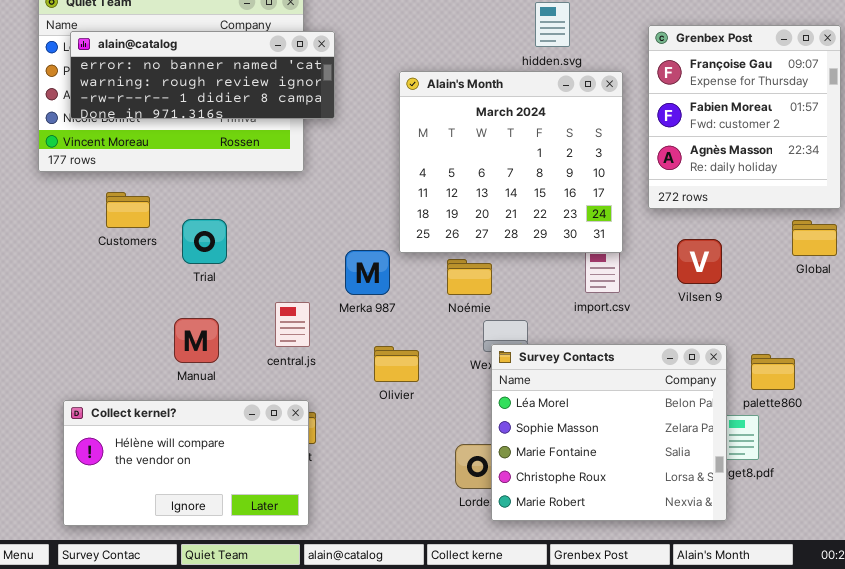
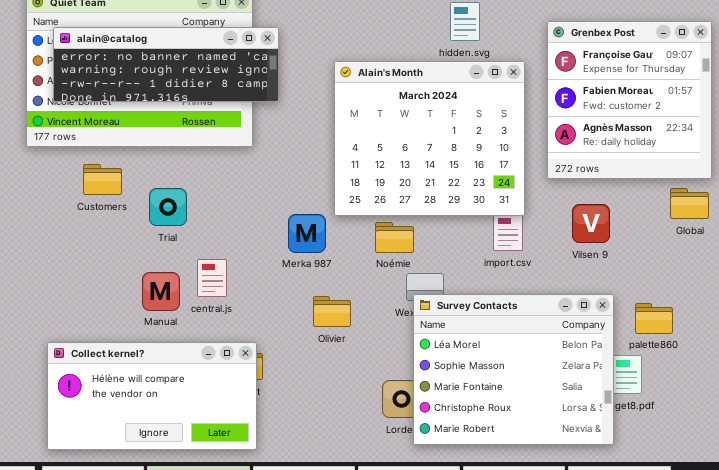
central.js: [275,302,310,347] -> [197,259,227,297], moved

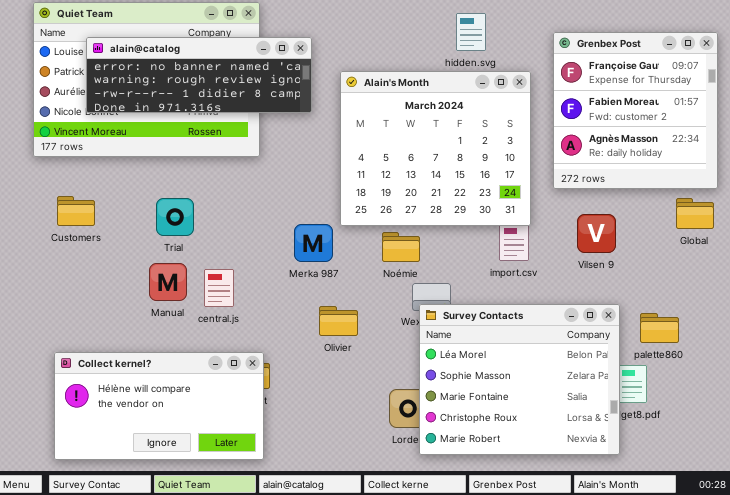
alain@catalog: [53,27,279,102] -> [86,37,312,113], moved
Customers: [83,164,122,195] -> [57,196,95,226], moved
Manual: [142,272,180,311] -> [149,263,187,301], moved

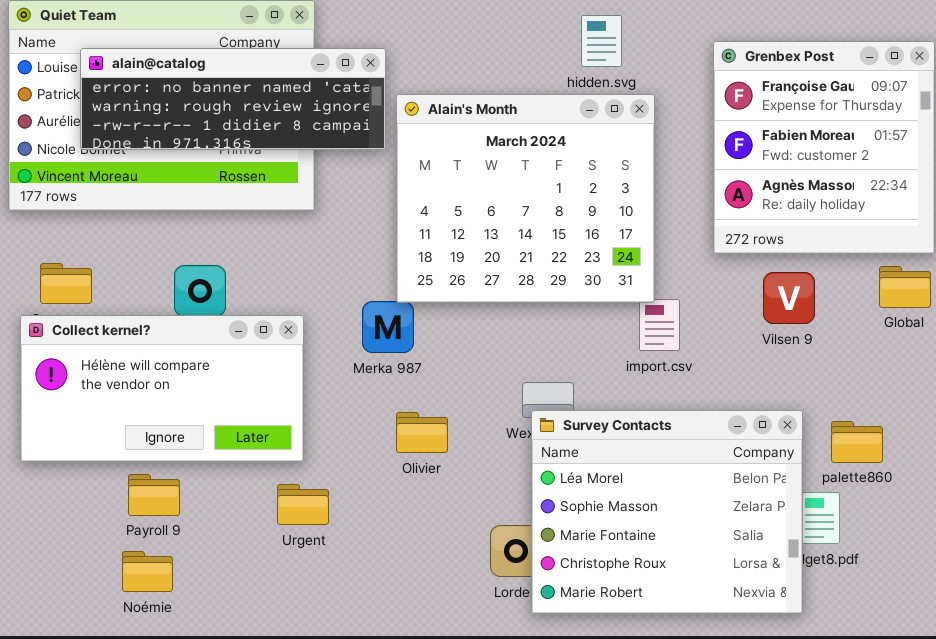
Alain's Month: [340,71,531,226] -> [396,94,655,303], moved
Vilsen 9: [577,214,616,253] -> [763,272,815,324], moved
Noémie: [382,232,420,262] -> [122,551,173,592], moved
Collect kernel?: [54,352,264,460] -> [20,315,304,462], moved

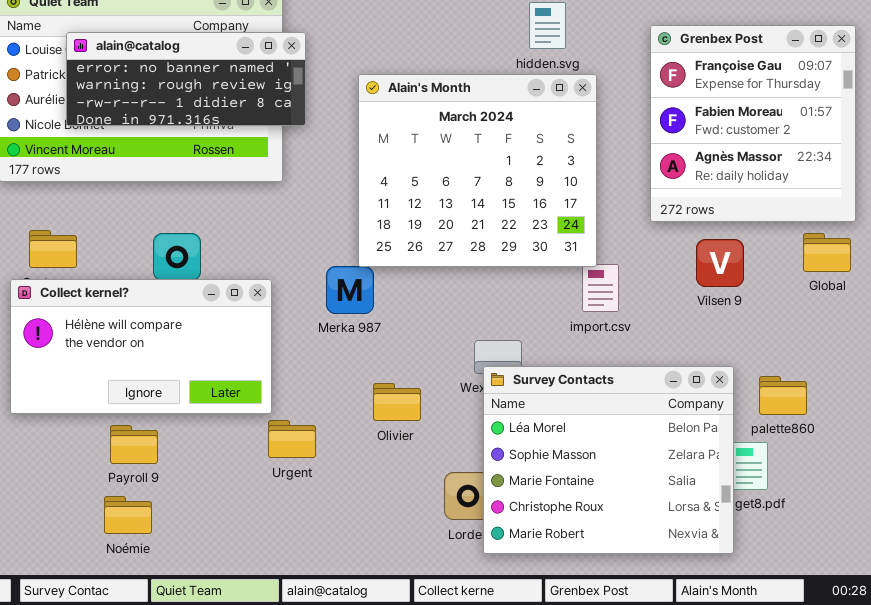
alain@catalog: [80,48,386,150] -> [66,32,306,126], resized
Olivier: [396,412,448,453] -> [373,383,421,421], moved
Urgent: [277,484,329,525] -> [268,420,316,458], moved

